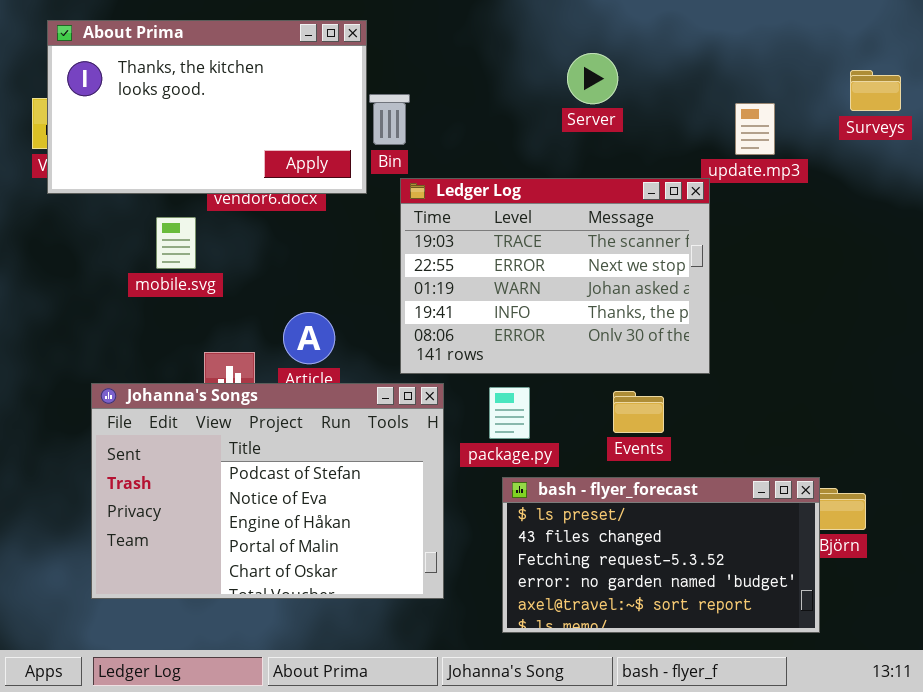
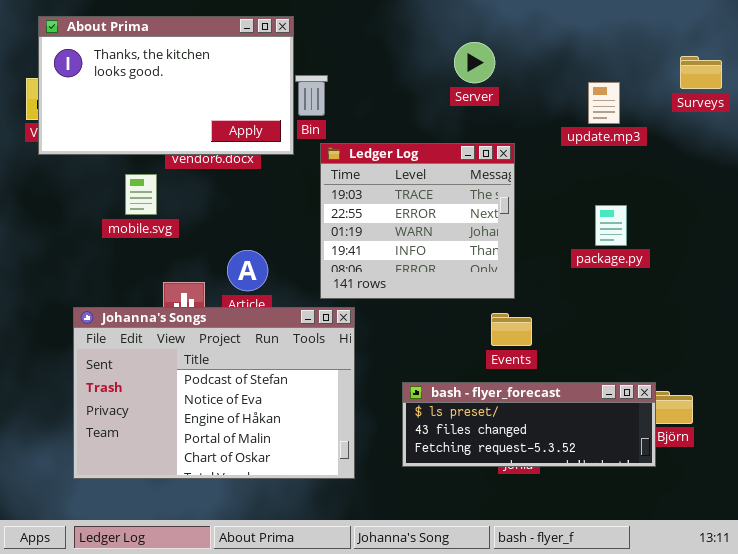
Ledger Log: [400,178,710,374] -> [320,143,515,299], resized
package.py: [489,387,530,439] -> [595,205,627,246], moved
bash - flyer_forecast: [502,477,820,633] -> [402,382,656,467], resized

